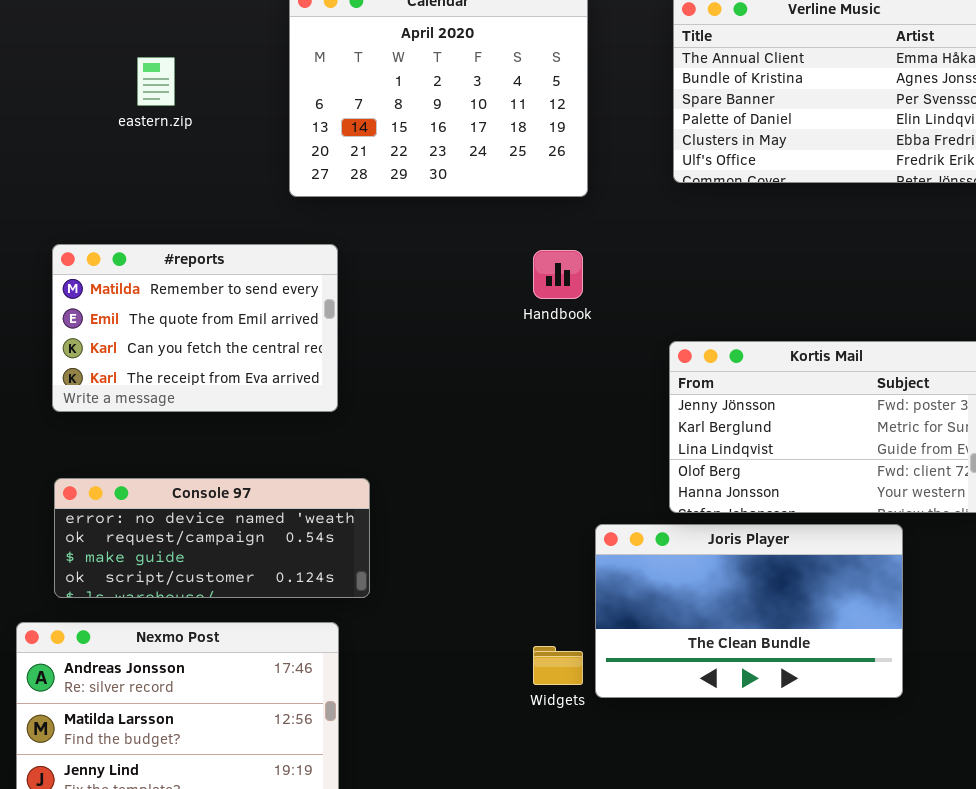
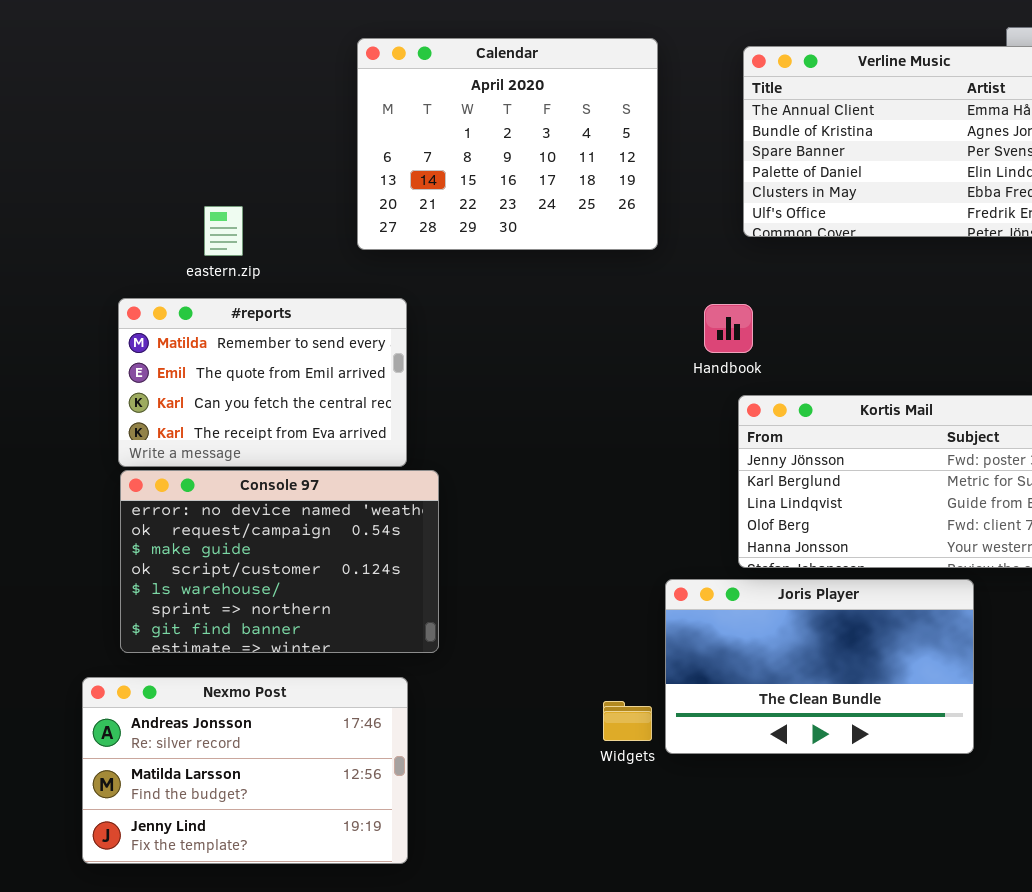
eastern.zip: [137,57,175,106] -> [204,206,243,256], moved
Handbook: [533,250,583,299] -> [704,304,753,353], moved
Console 97: [54,478,370,598] -> [120,470,439,653], resized

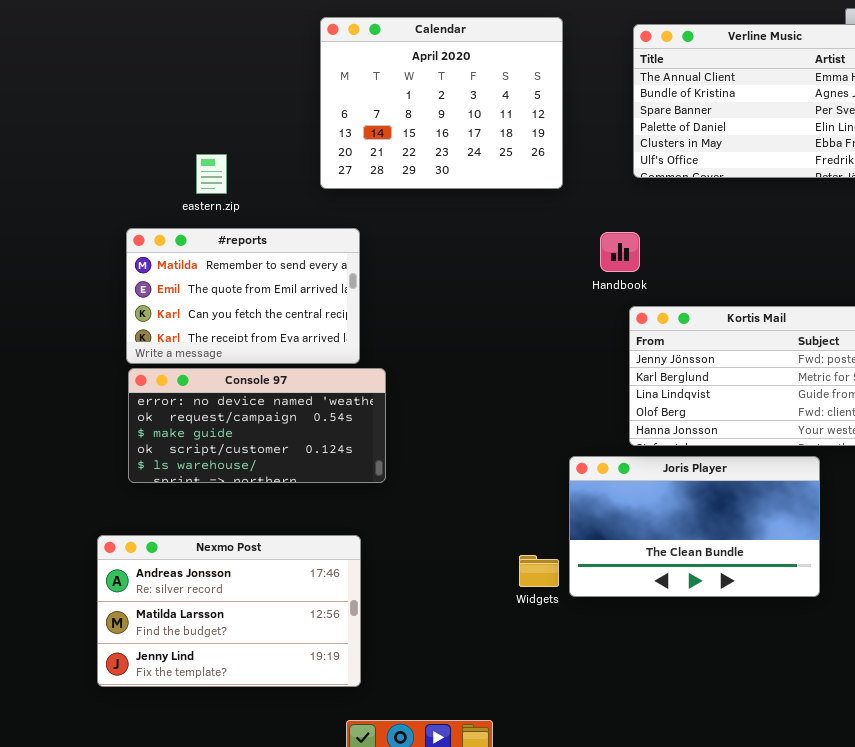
Console 97: [120,470,439,653] -> [128,368,386,483], resized

